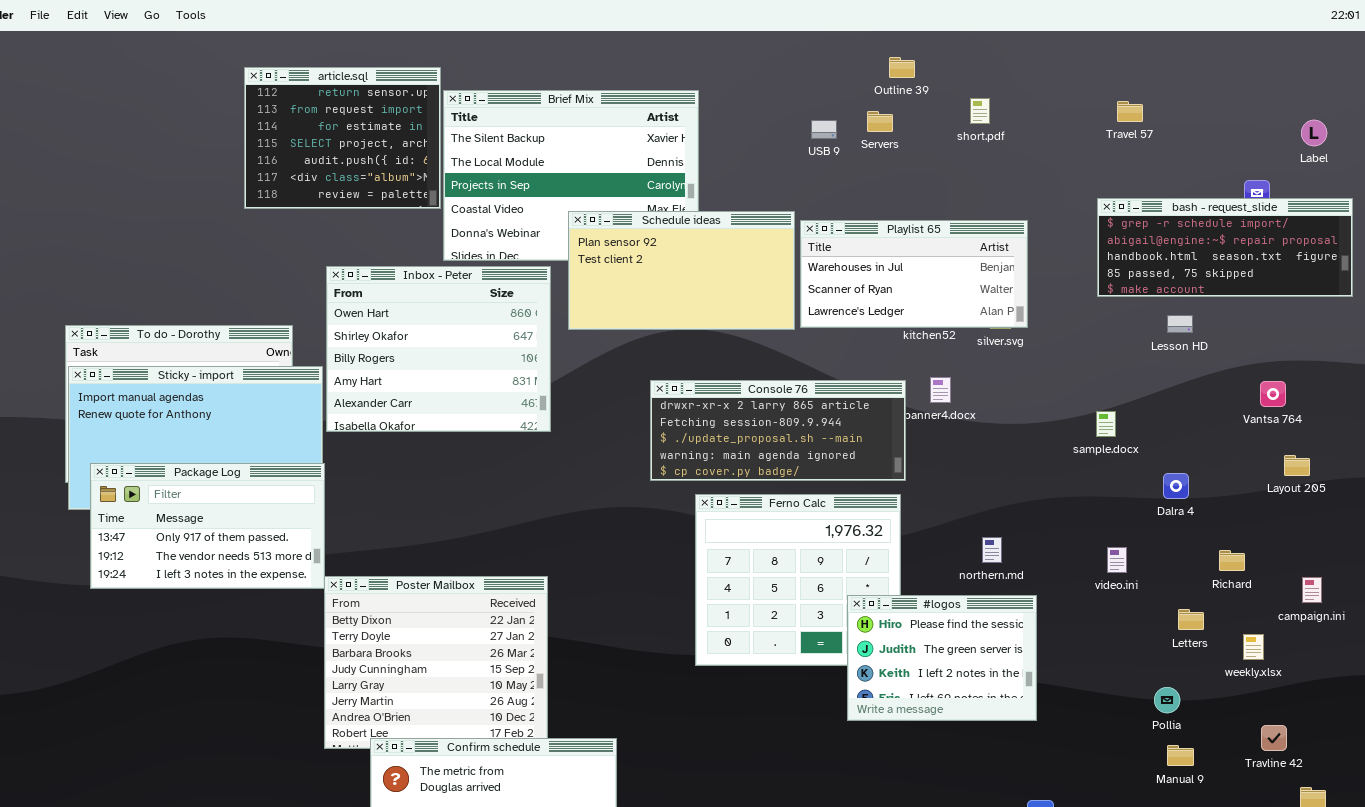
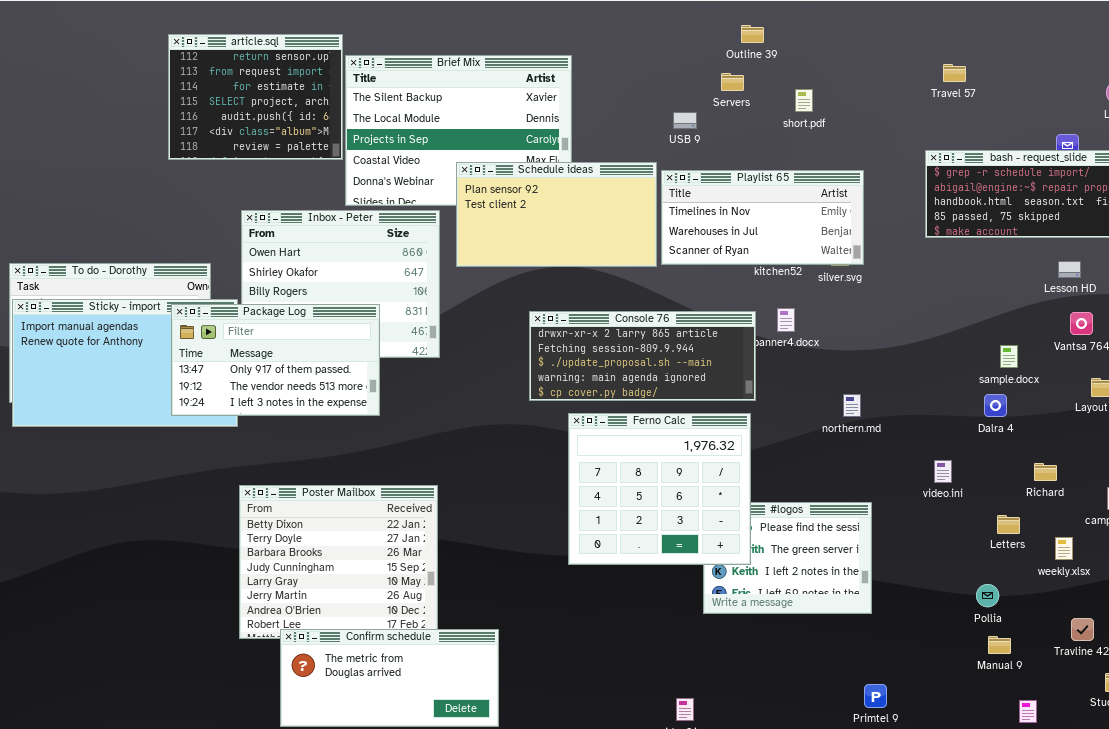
short.pdf: [970,98,990,124] -> [795,89,813,112], moved
USB 9: [811,120,837,139] -> [673,112,697,129], moved
Playlist 65: [800,220,1028,328] -> [661,170,864,265], scrolled up 1 row
Lesson HD: [1167,315,1193,333] -> [1058,261,1081,278], moved
sample.docx: [1096,411,1116,437] -> [1000,345,1018,368], moved
Package Log: [90,463,325,589] -> [171,304,380,416], moved
Ferno Calc: [695,494,901,666] -> [568,413,751,565], raised
northern.md: [982,537,1002,563] -> [843,394,861,417], moved

